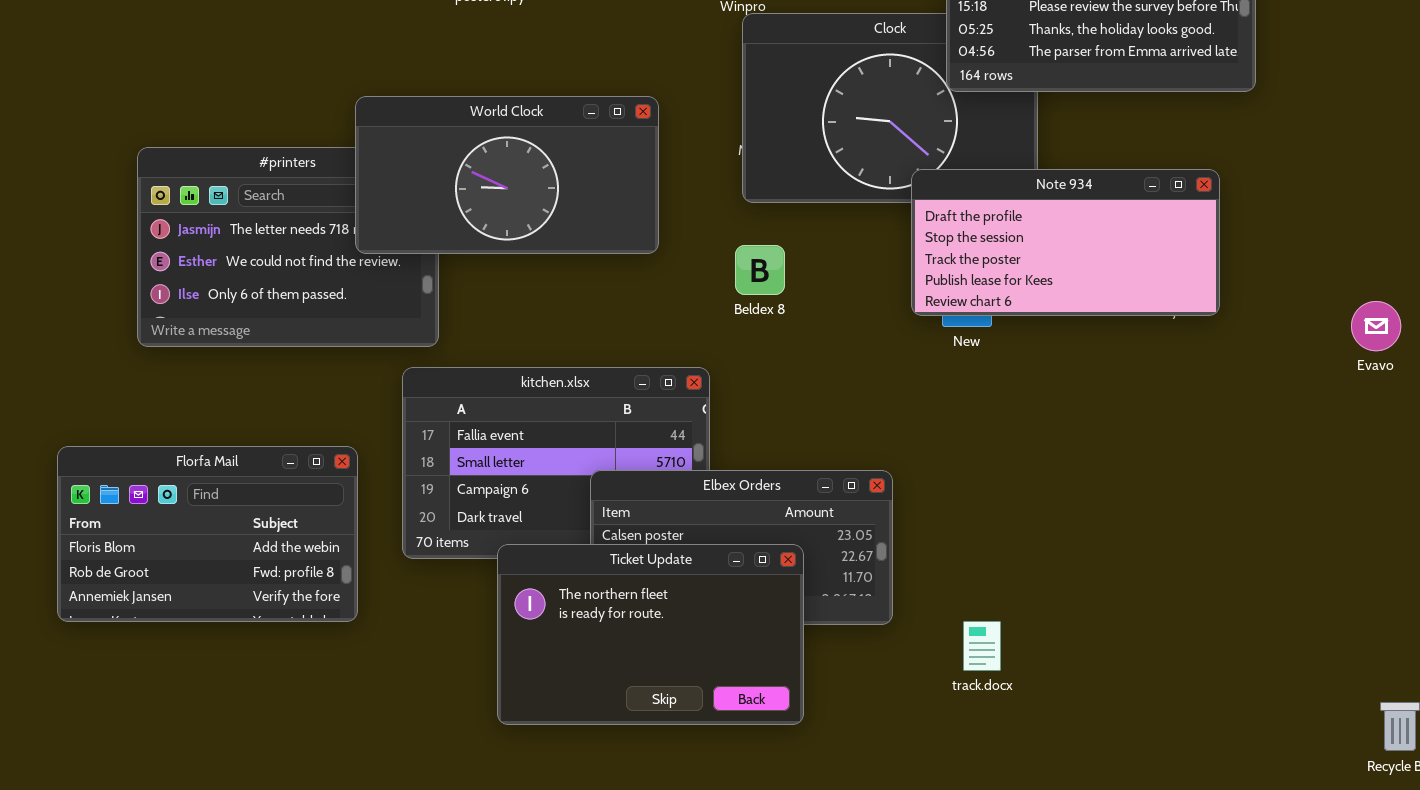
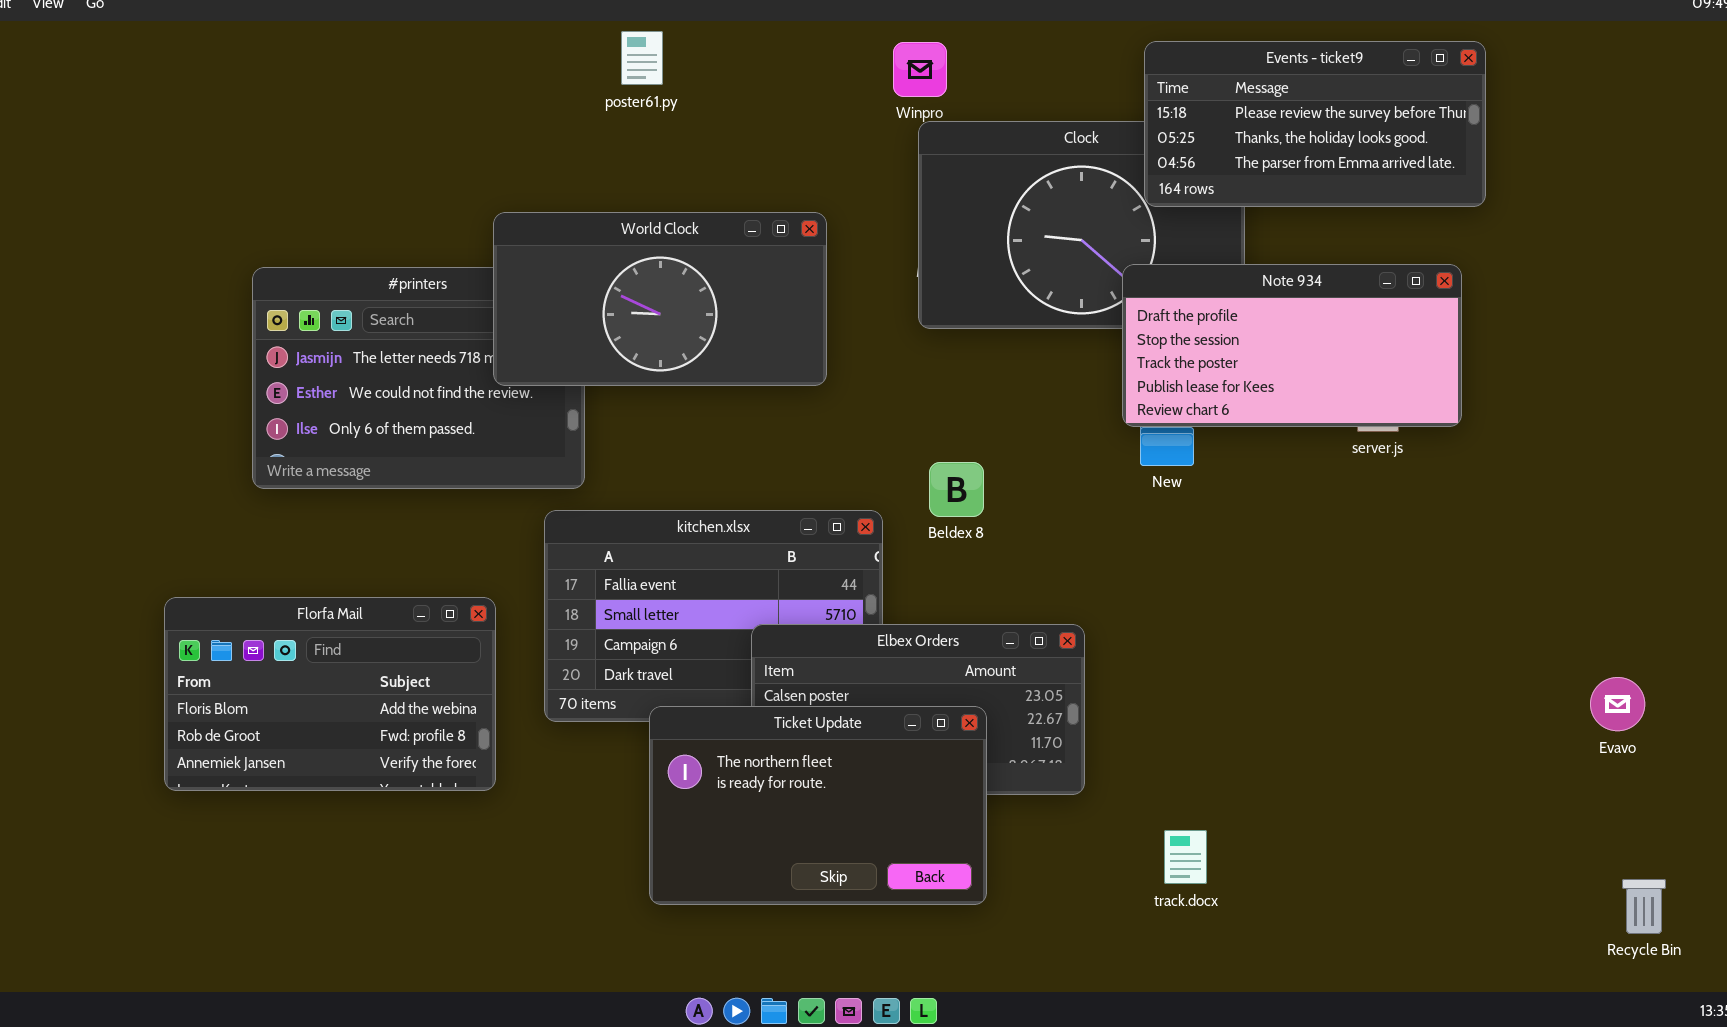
Note 934: [911,169,1220,316] -> [1122,264,1462,427], moved
Beldex 8: [735,245,785,295] -> [929,462,984,517], moved
Evavo: [1351,301,1401,351] -> [1590,677,1645,731], moved
track.docx: [963,621,1001,671] -> [1164,830,1207,884], moved

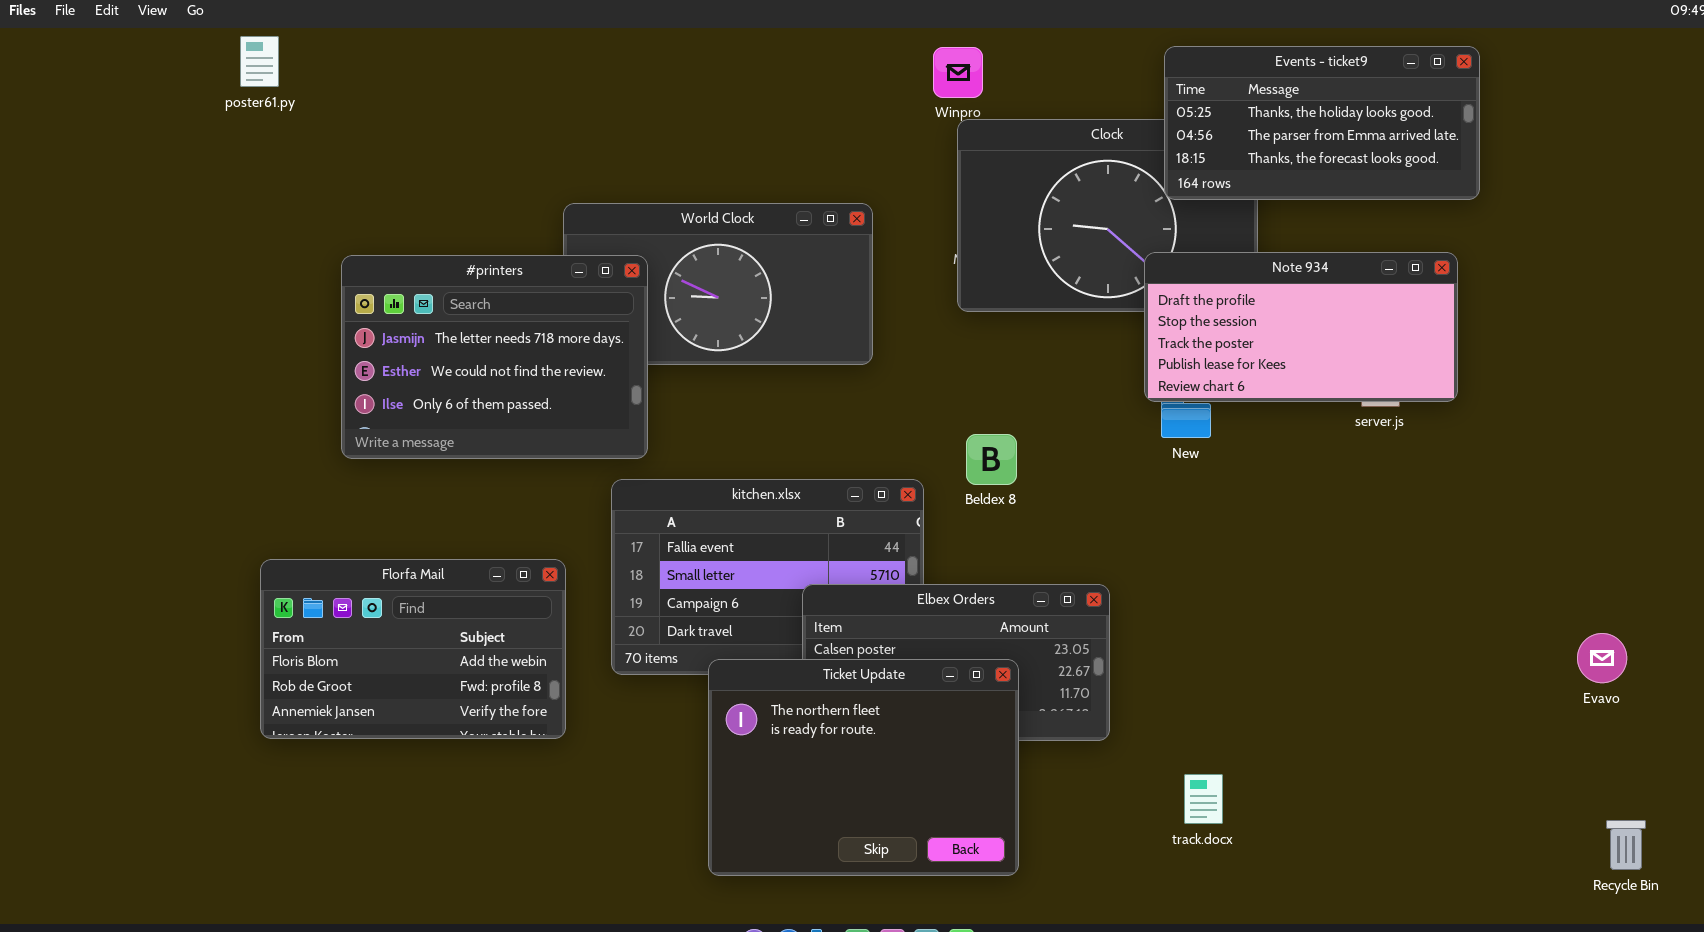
poster61.py: [621,31,663,85] -> [240,36,279,87], moved
Events - ticket9: [1144,41,1486,207] -> [1164,46,1480,200], scrolled down 1 row
#printers: [252,267,585,489] -> [341,255,648,459], raised
Ticket Update: [649,706,987,905] -> [708,659,1019,876], resized

